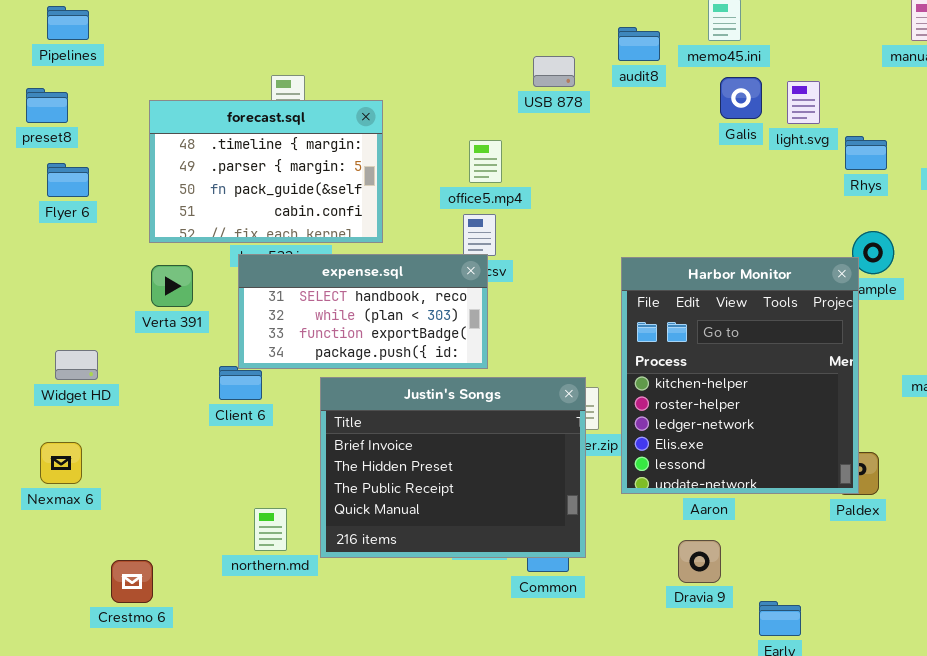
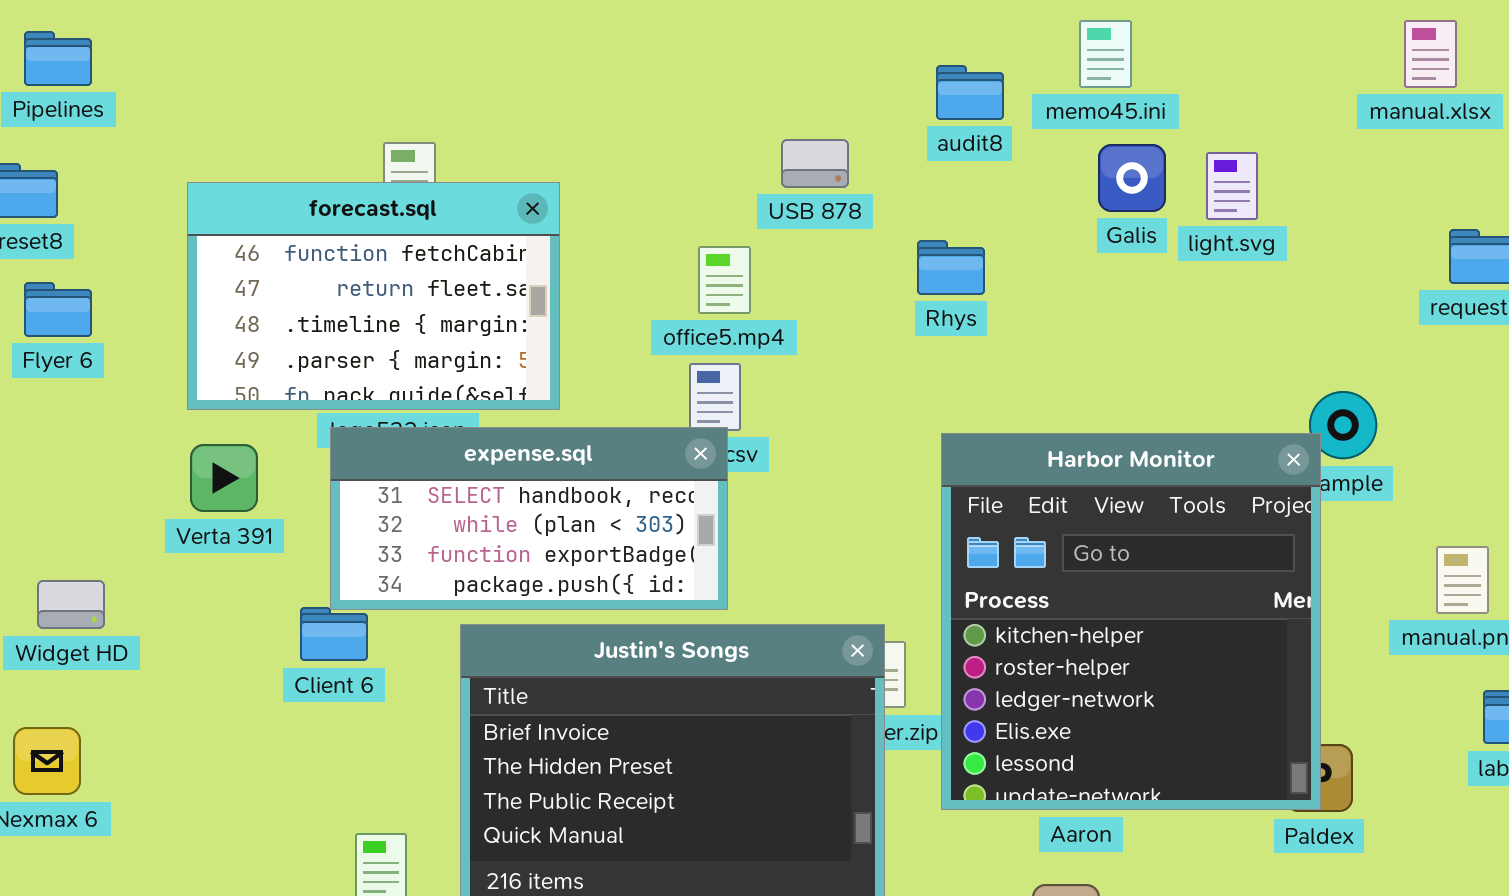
USB 878: [533,56,575,87] -> [781,139,849,188], moved
forecast.sql: [149,100,383,243] -> [187,182,560,410], scrolled up 2 rows
Rhys: [845,136,887,170] -> [917,240,985,295], moved

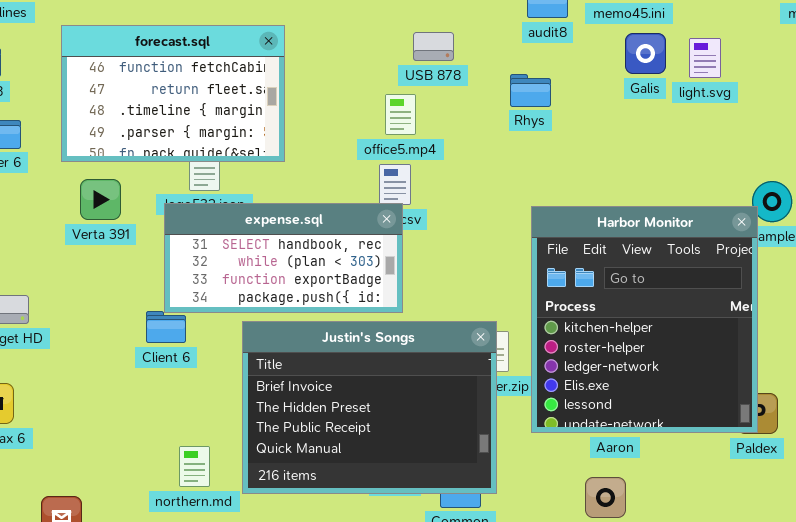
USB 878: [781,139,849,188] -> [413,32,454,61], moved
forecast.sql: [187,182,560,410] -> [61,25,285,162], moved
Rhys: [917,240,985,295] -> [510,74,551,107], moved
Verta 391: [190,444,258,512] -> [80,179,121,220], moved

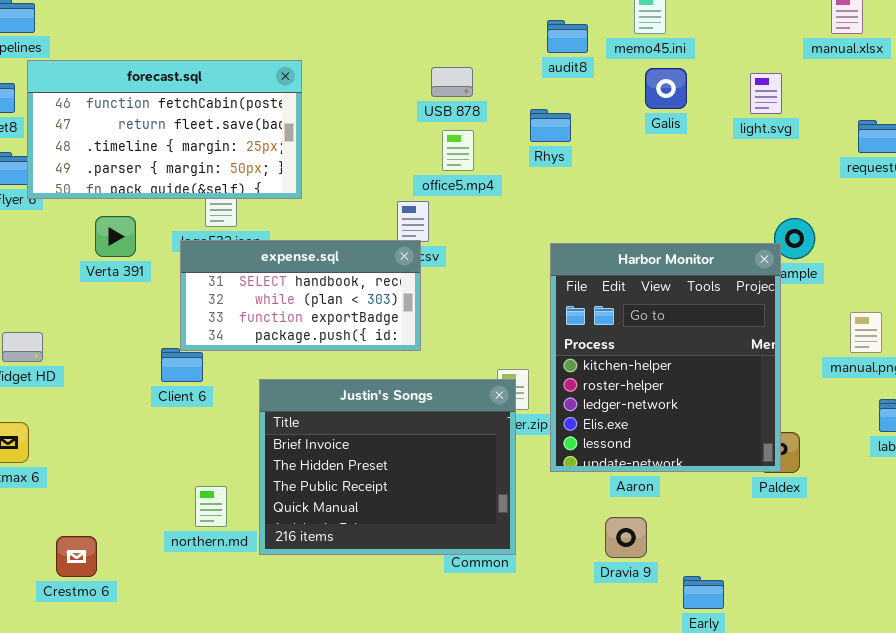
forecast.sql: [61,25,285,162] -> [27,60,302,199], resized
light.svg: [689,38,721,78] -> [750,73,782,114], moved
office5.mp4: [385,94,416,135] -> [442,130,474,171], moved
Justin's Songs: [242,321,497,494] -> [259,379,516,555], moved

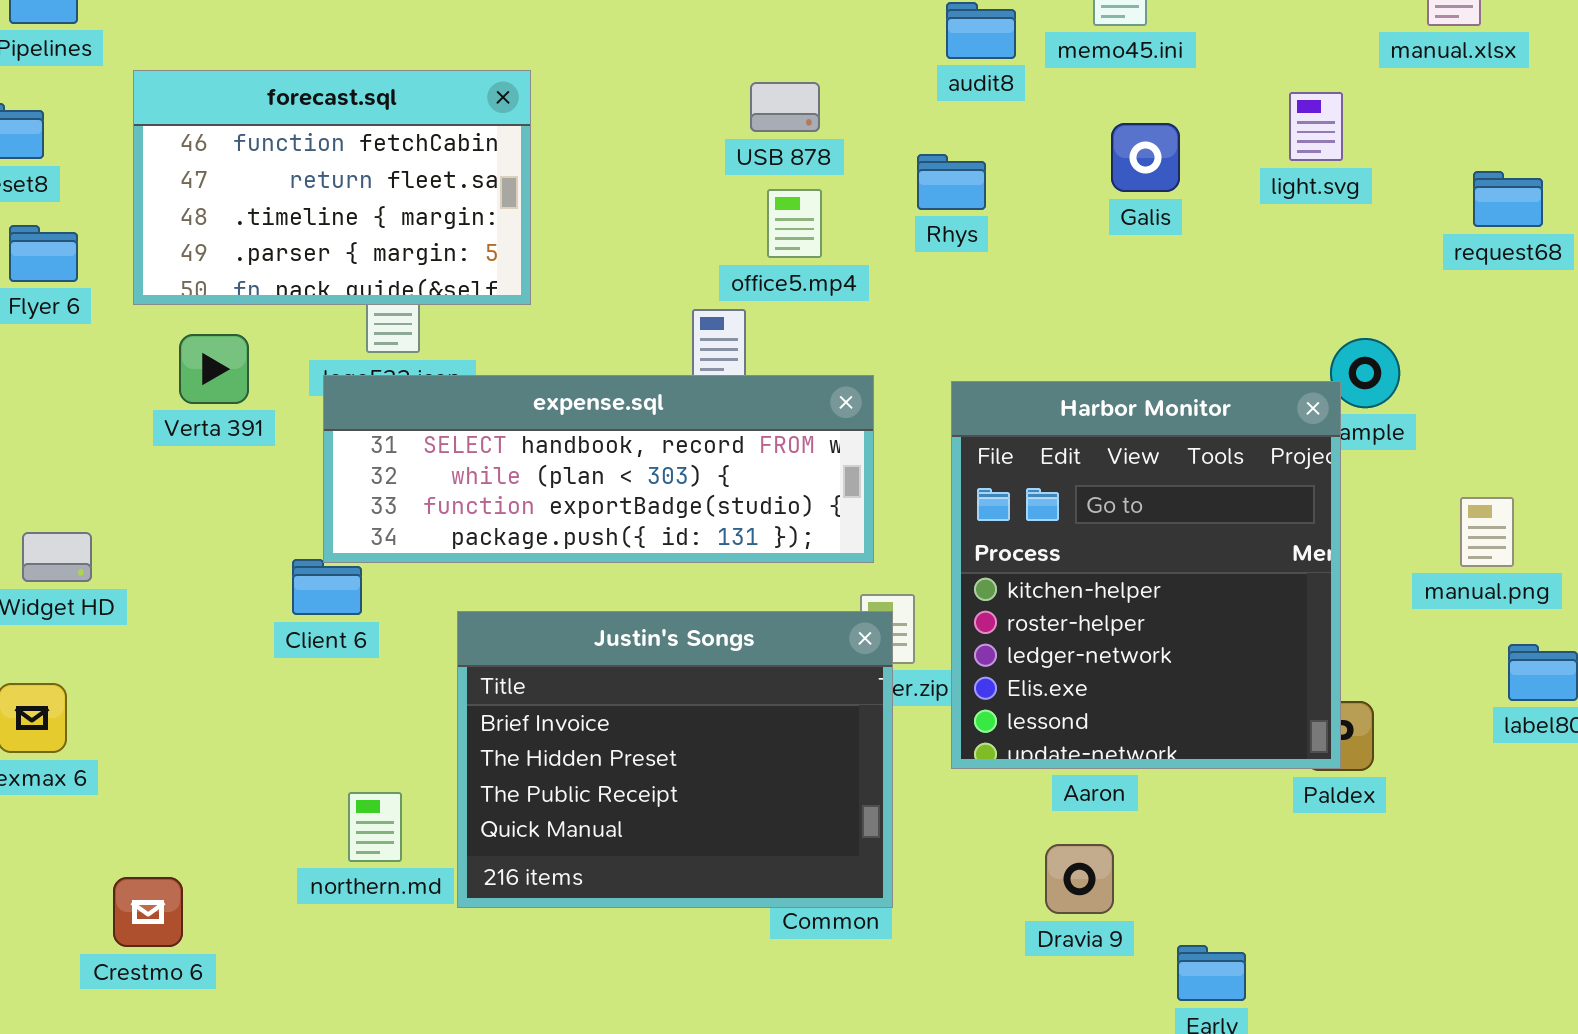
forecast.sql: [27,60,302,199] -> [133,70,531,305], resized
Galis: [645,68,687,109] -> [1111,123,1180,192], moved
expense.sql: [180,240,421,351] -> [323,375,874,563], resized

